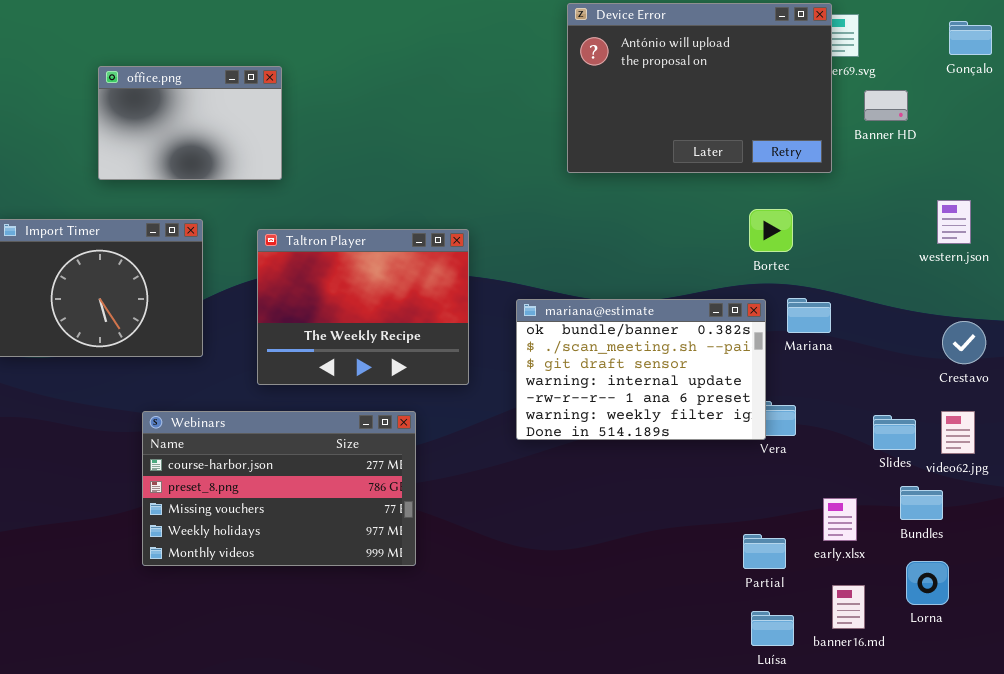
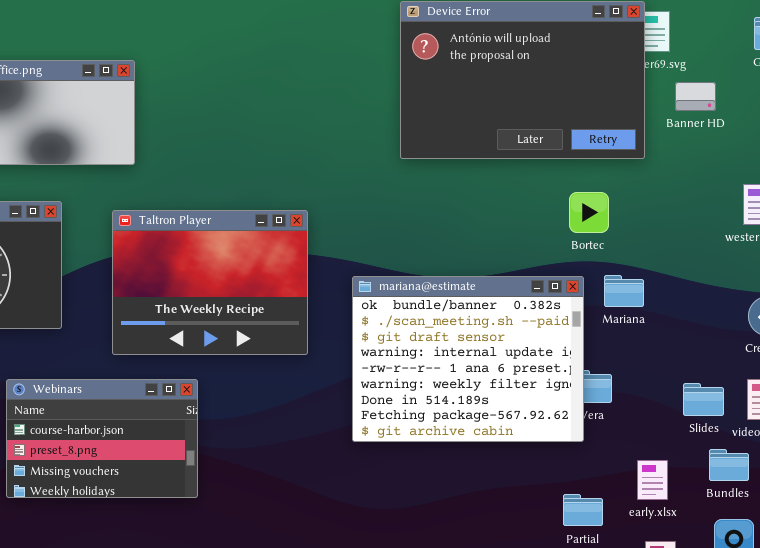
mariana@estimate: [516,299,766,440] -> [352,276,584,442], resized
Webinars: [142,411,416,566] -> [6,379,198,498], resized

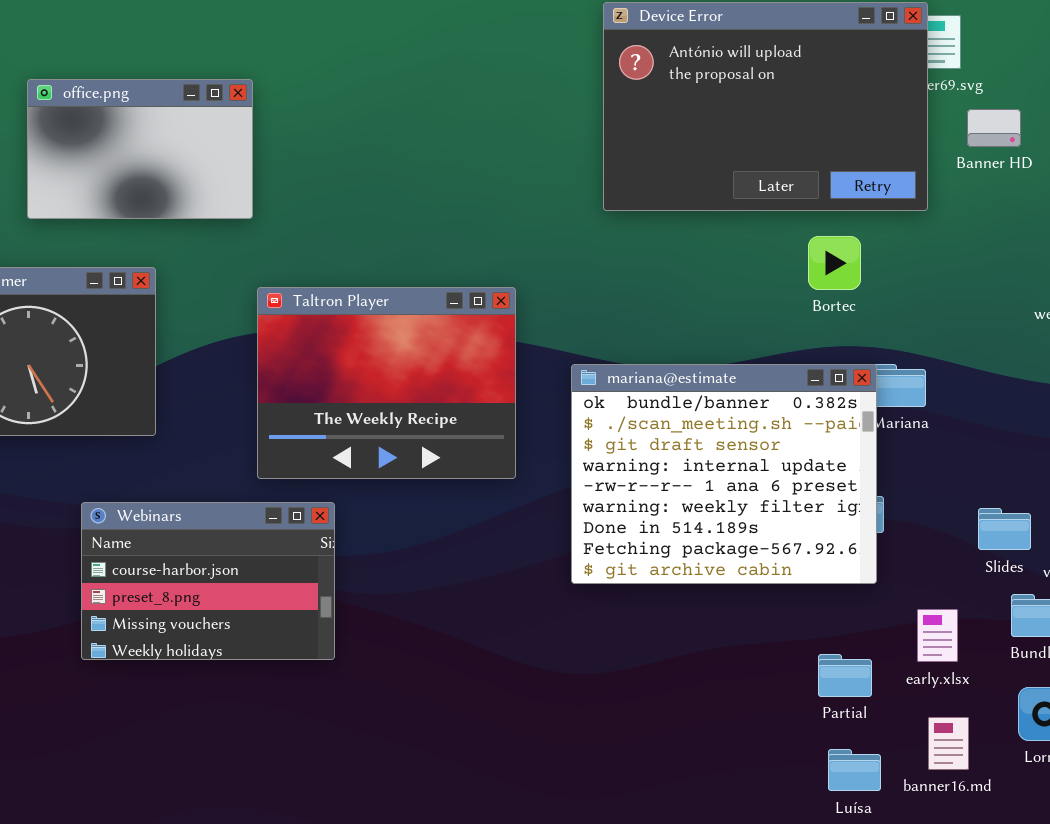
Bortec: [569,192,609,233] -> [808,236,861,290], moved
Taltron Player: [112,210,308,355] -> [257,287,516,479], moved
mariana@estimate: [352,276,584,442] -> [571,364,877,584], moved

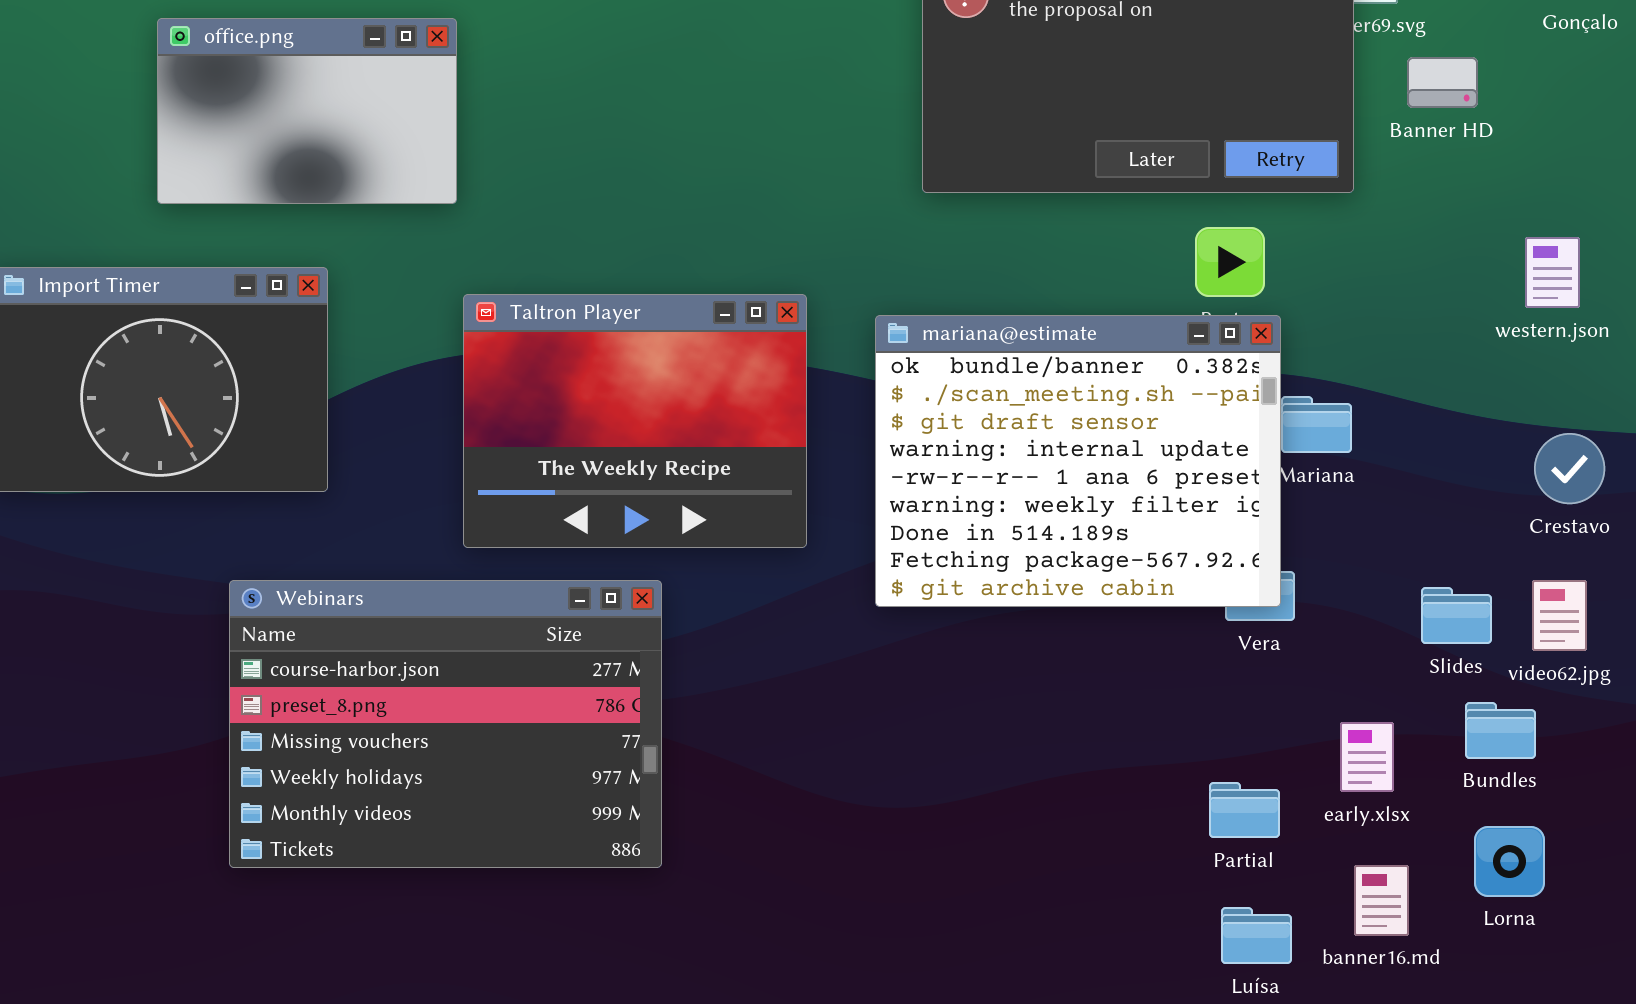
mariana@estimate: [571,364,877,584] -> [875,315,1281,607], moved
Webinars: [81,502,335,660] -> [229,580,662,868], resized

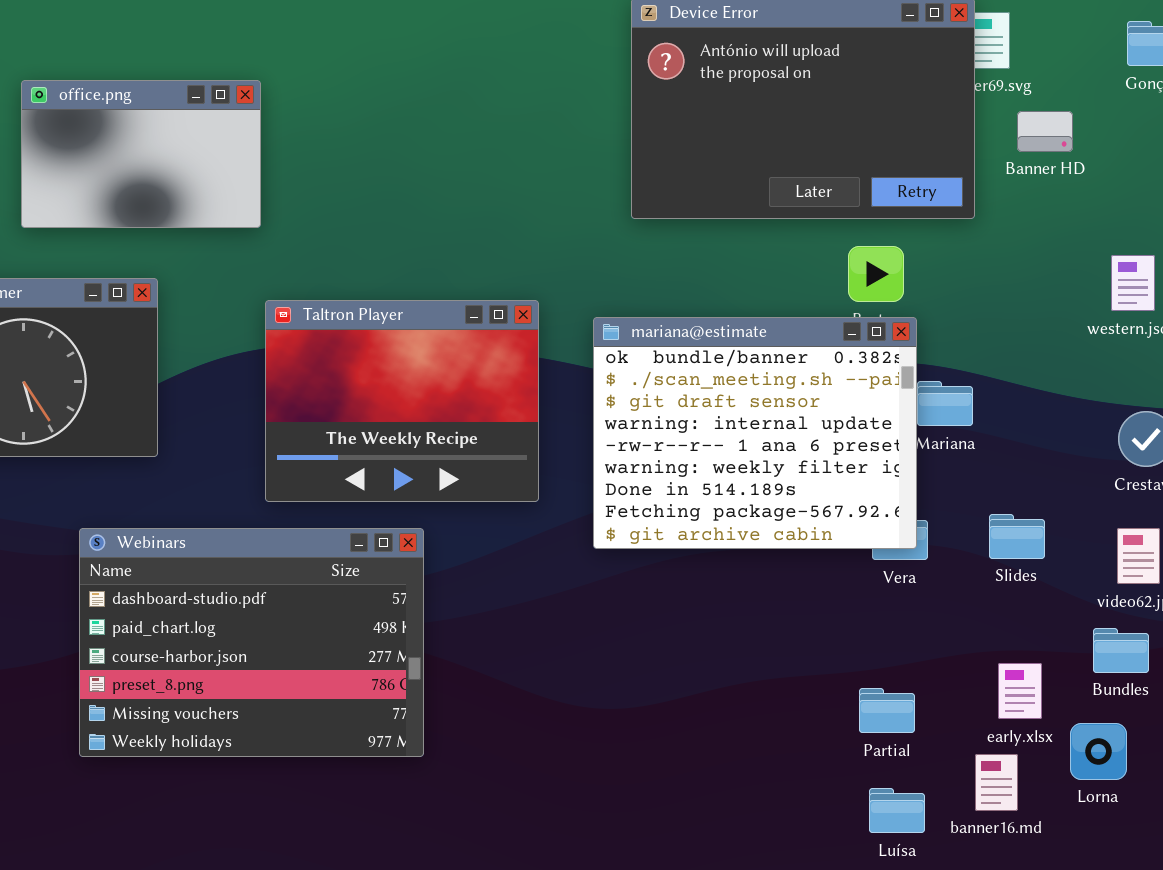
Webinars: [229,580,662,868] -> [79,528,424,757], scrolled up 2 rows
Slides: [1421,587,1492,644] -> [989,514,1045,559], moved
Bundles: [1465,702,1536,759] -> [1093,628,1149,673], moved
early.xlsx: [1340,722,1394,792] -> [998,663,1042,719], moved

